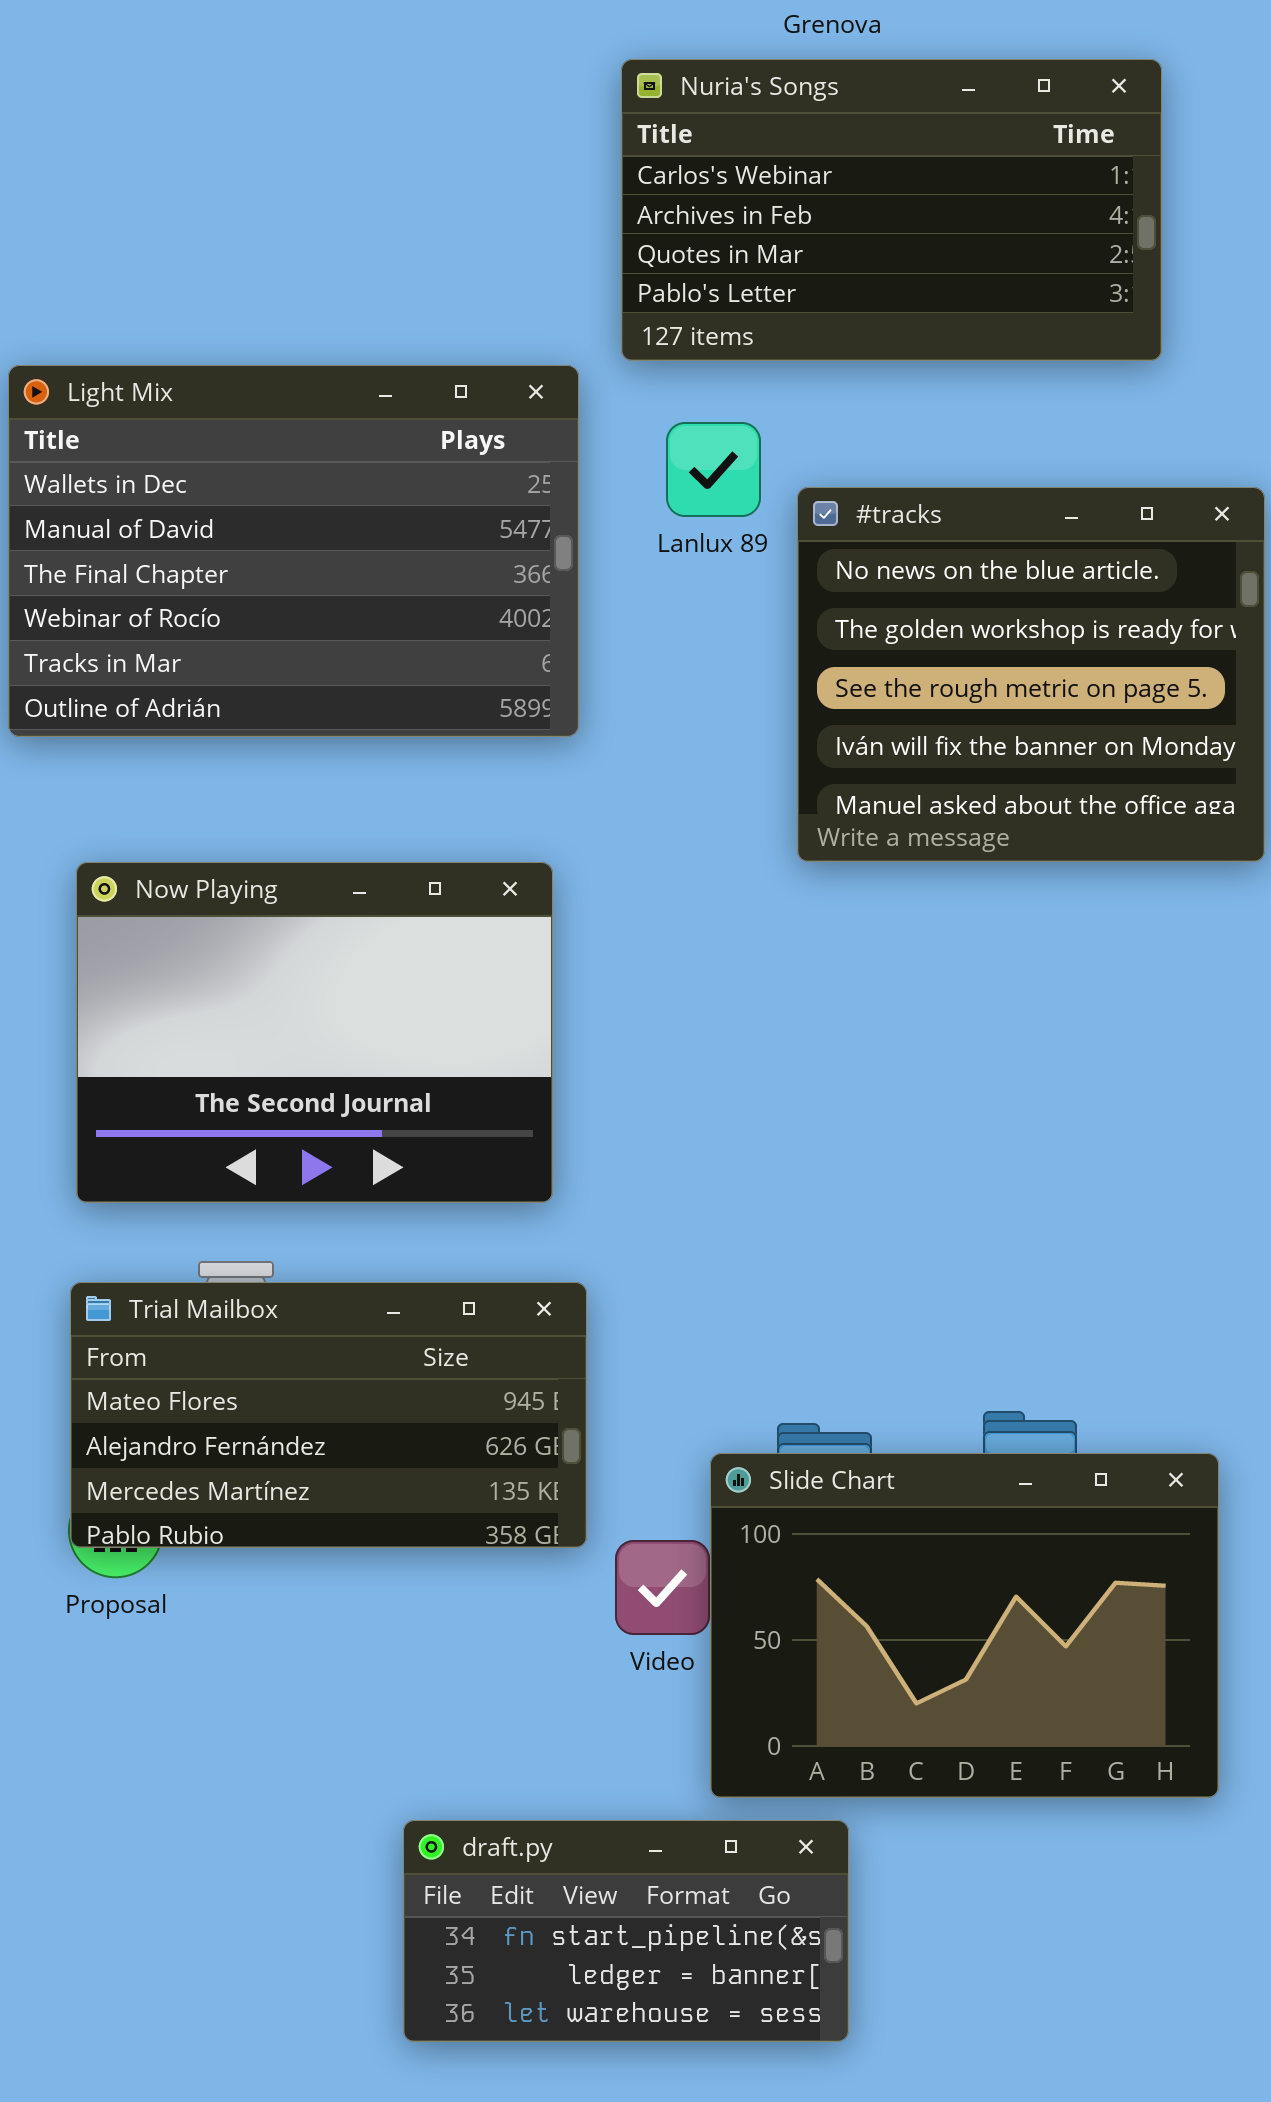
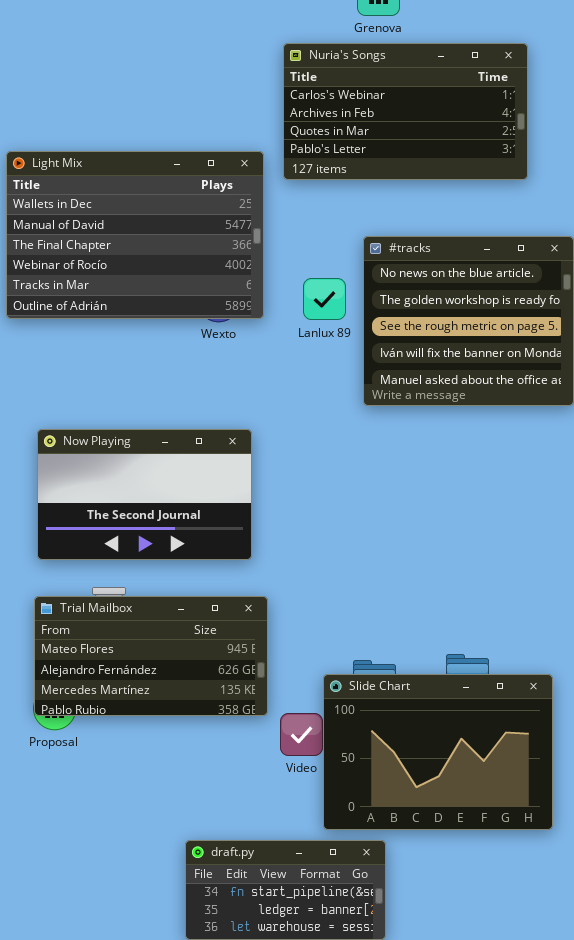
Light Mix: [8,365,579,737] -> [6,151,264,319], moved
Lanlux 89: [666,422,761,517] -> [303,278,346,320], moved
Now Playing: [76,862,553,1203] -> [37,429,252,560], resized

